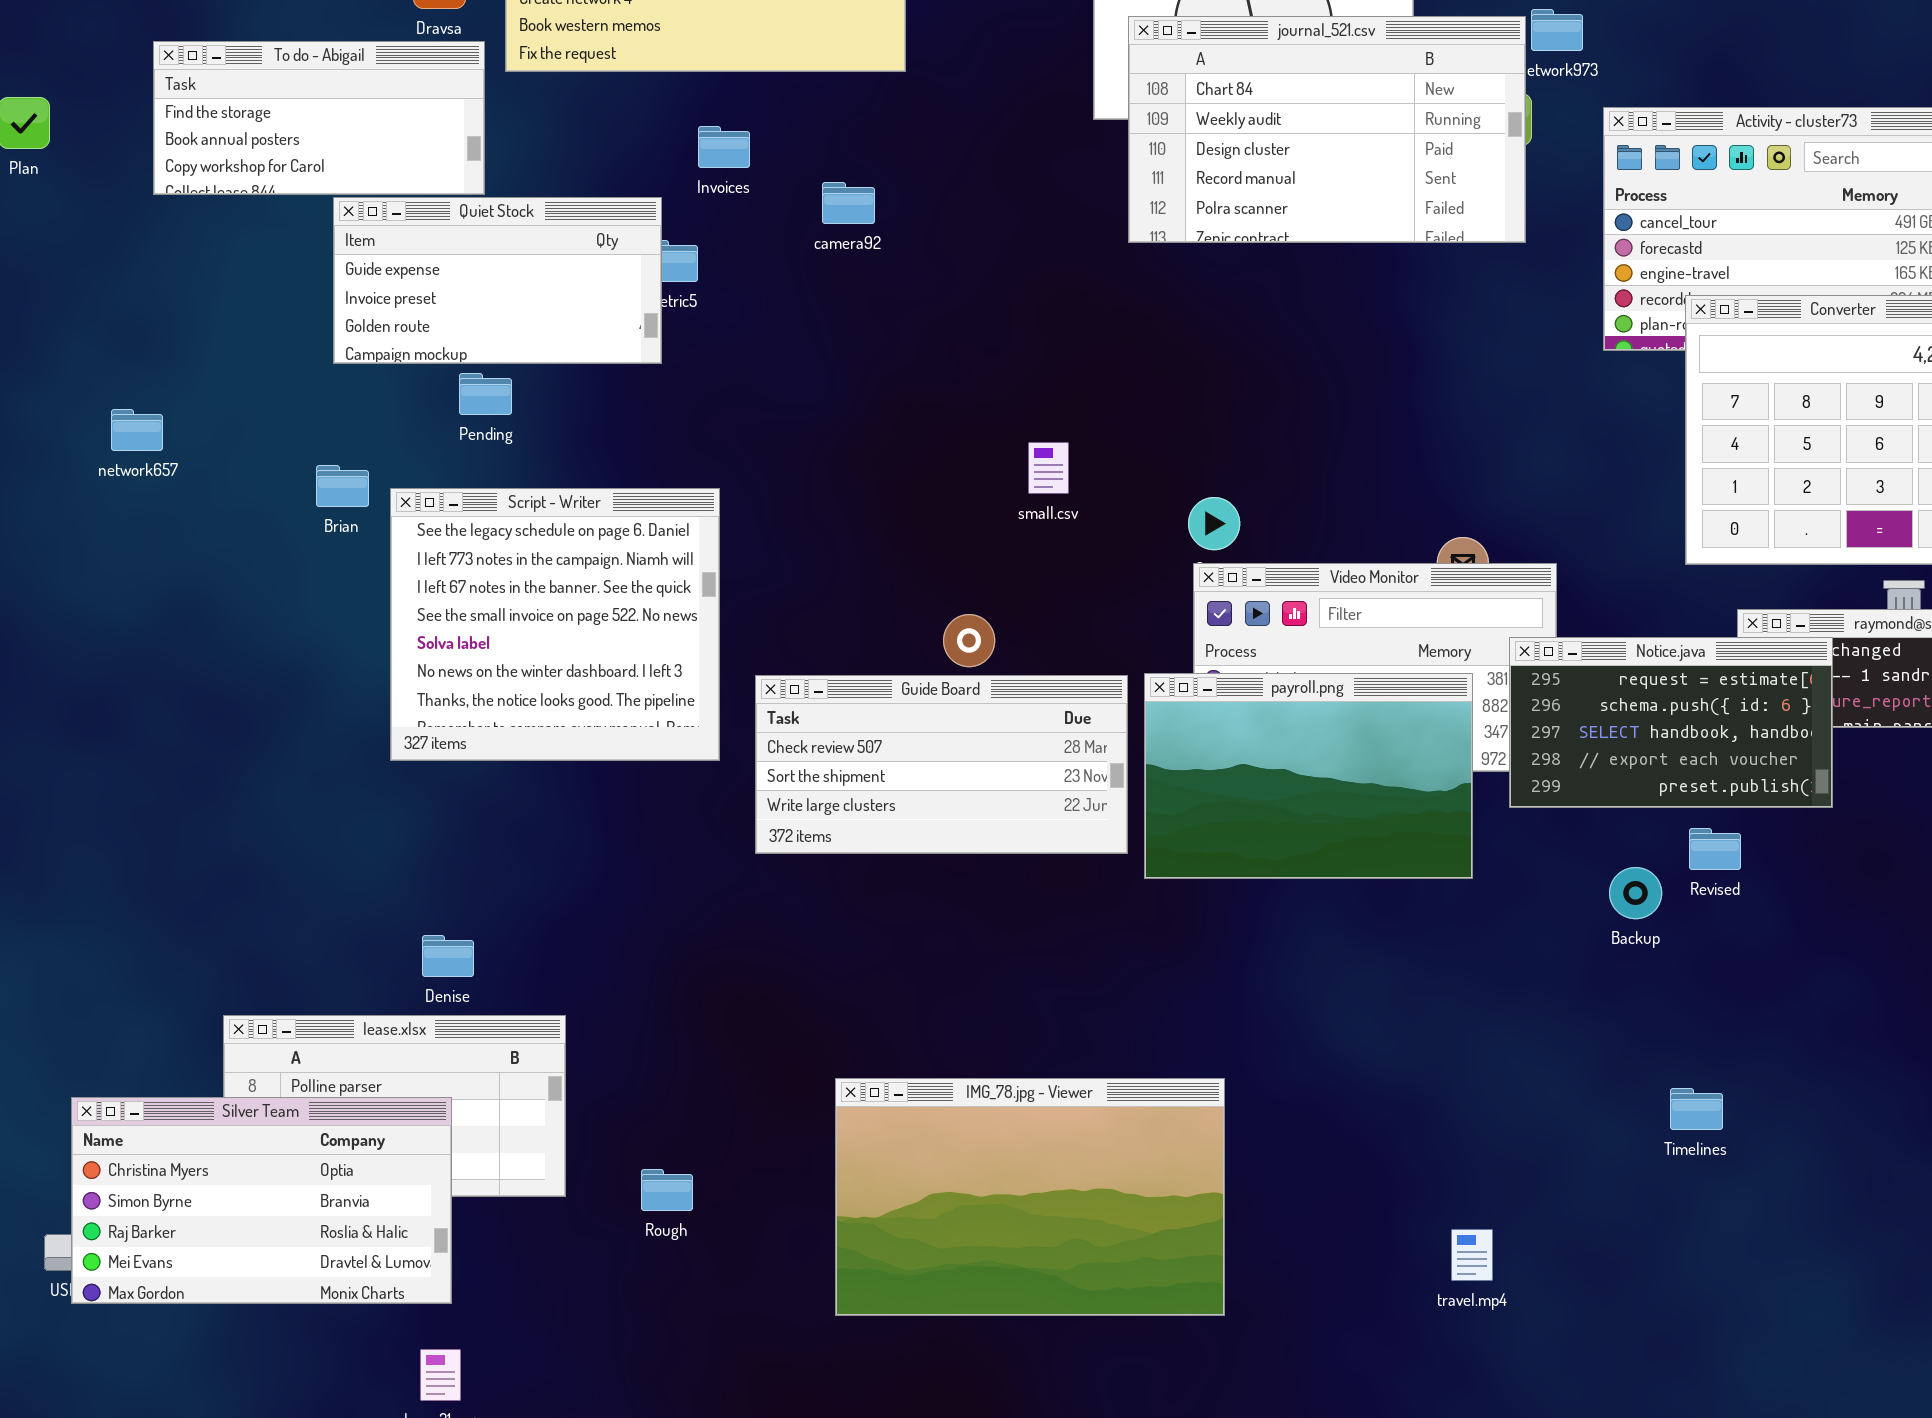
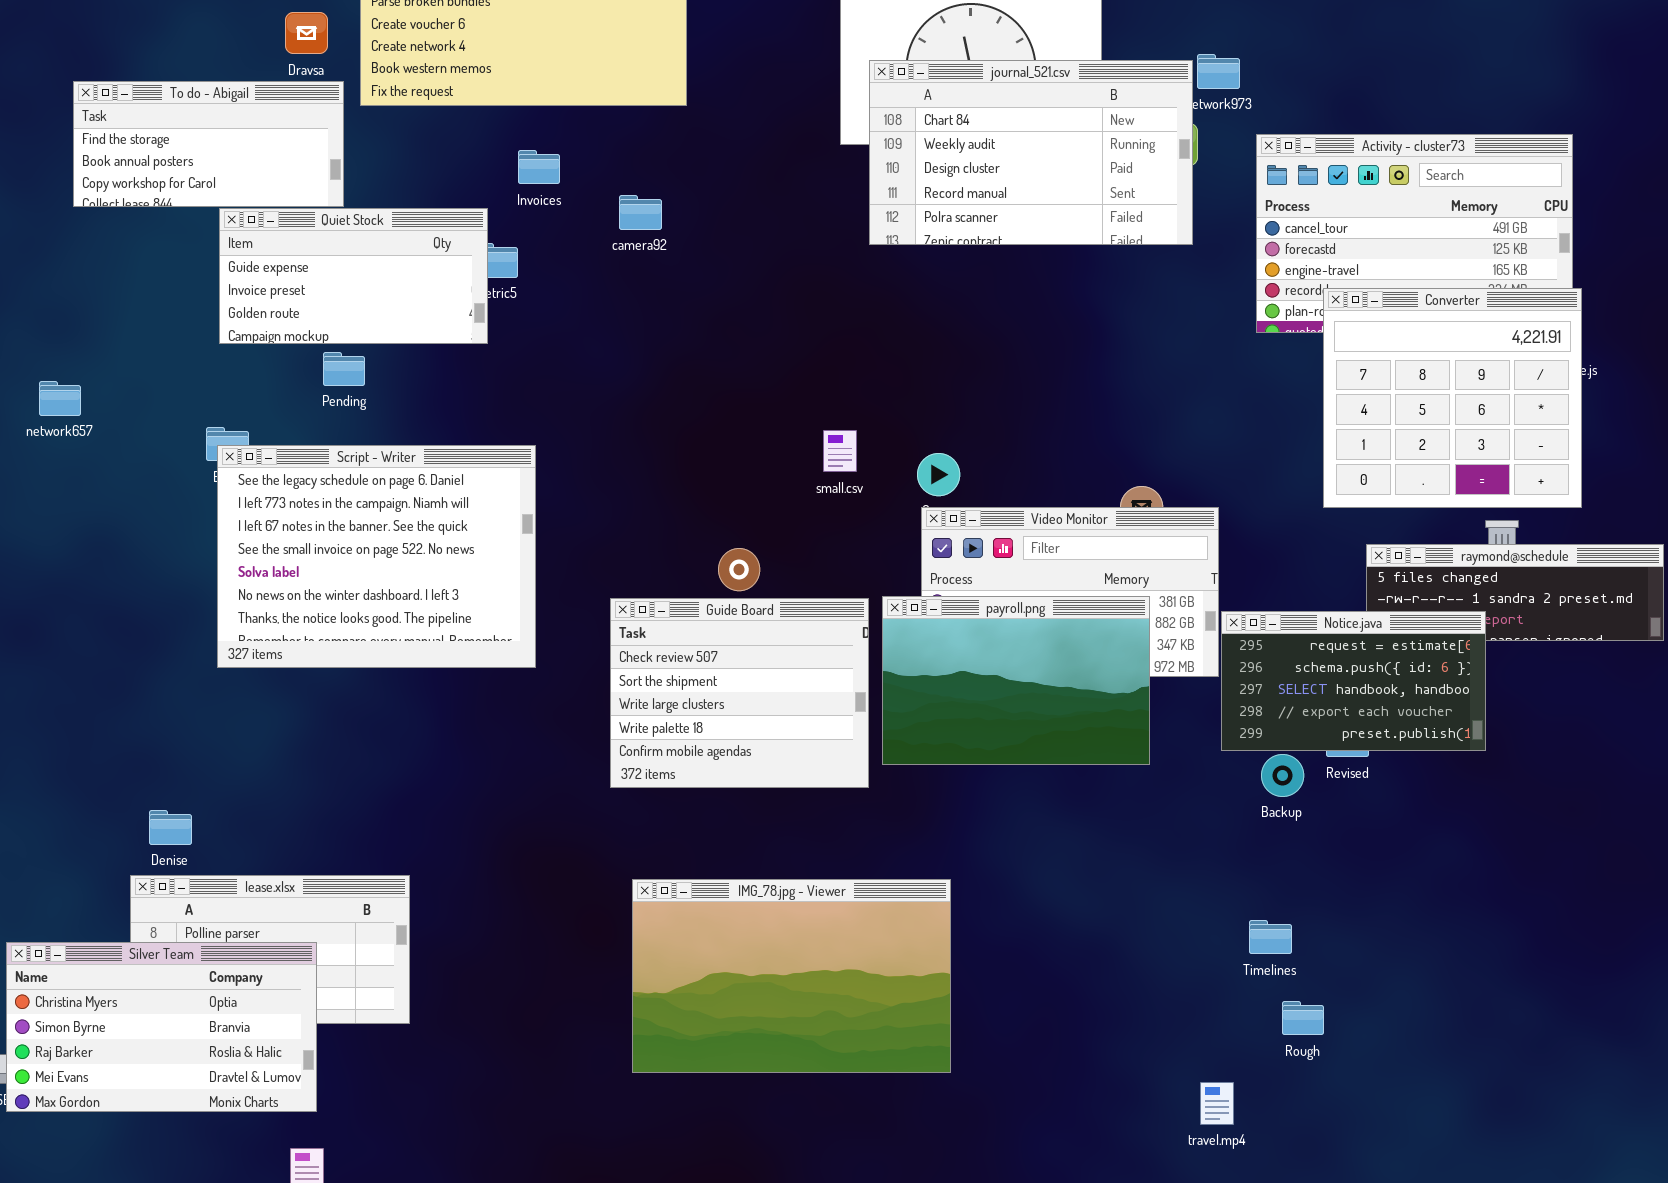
small.csv: [1028,442,1069,494] -> [823,430,857,472], moved
Script - Writer: [390,488,720,761] -> [217,445,536,668], resized
Notice.java: [1509,637,1833,808] -> [1221,611,1486,751], moved
Guide Board: [755,675,1128,854] -> [610,598,869,788], resized
Denise: [422,935,474,977] -> [149,810,192,845], moved
IMG_78.jpg - Viewer: [835,1078,1225,1316] -> [632,879,951,1073], moved
Timelines: [1670,1088,1723,1130] -> [1249,920,1292,954], moved
Rough: [641,1169,693,1211] -> [1282,1001,1324,1035], moved
travel.mp4: [1451,1229,1493,1281] -> [1200,1082,1234,1125], moved

